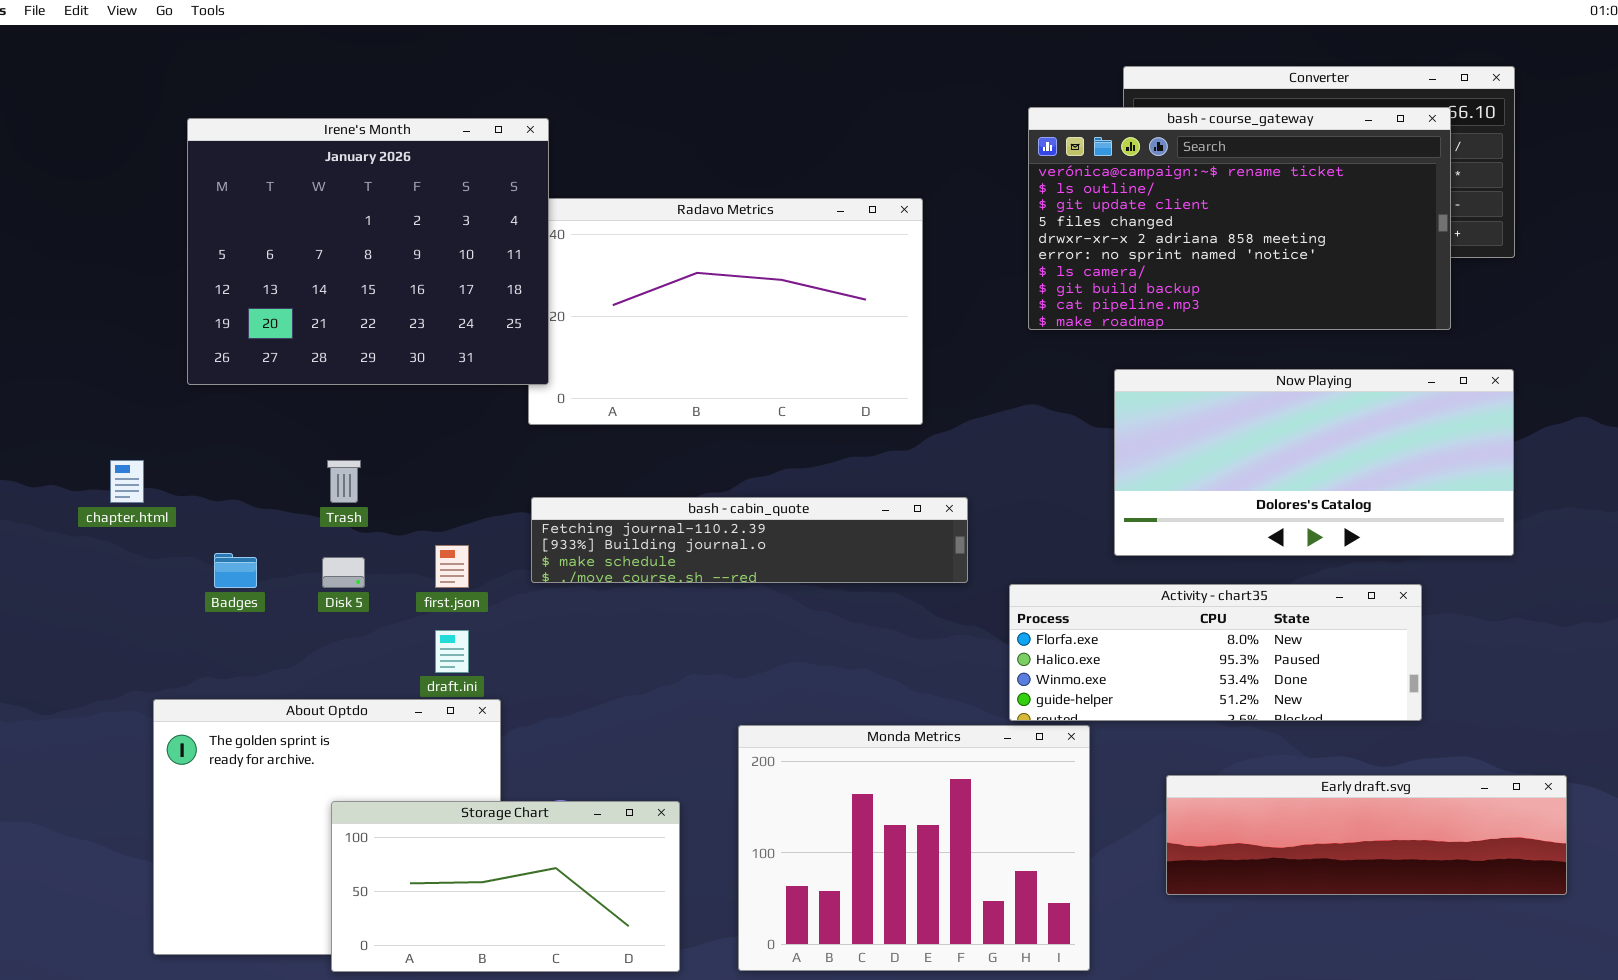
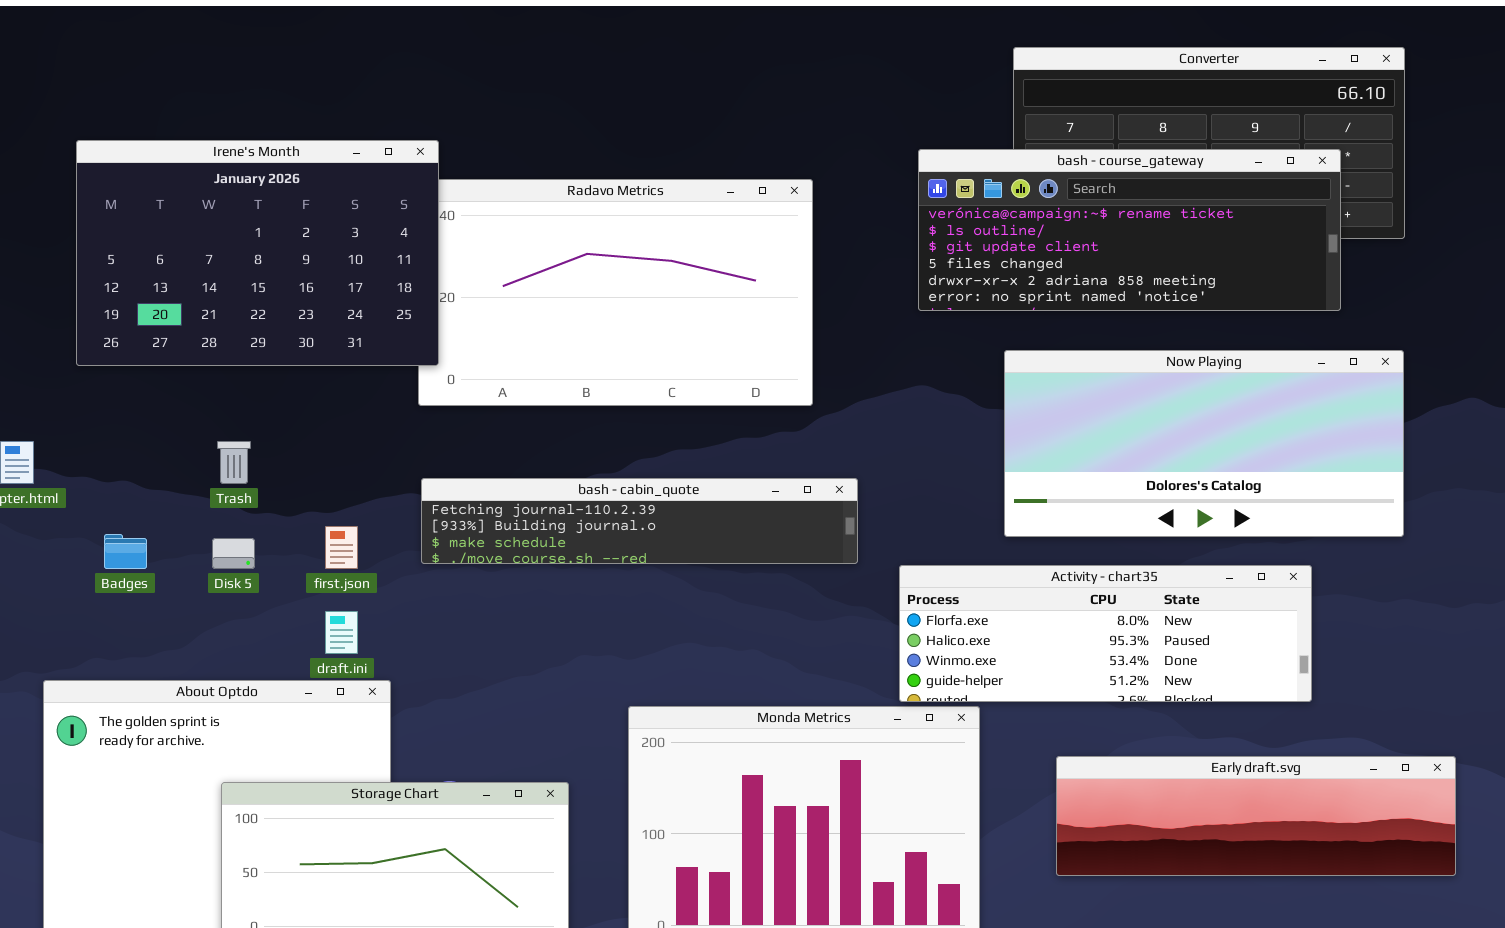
bash - course_gateway: [1028,107,1451,330] -> [918,149,1341,311], resized
Irene's Month: [187,118,549,385] -> [76,140,439,366], resized

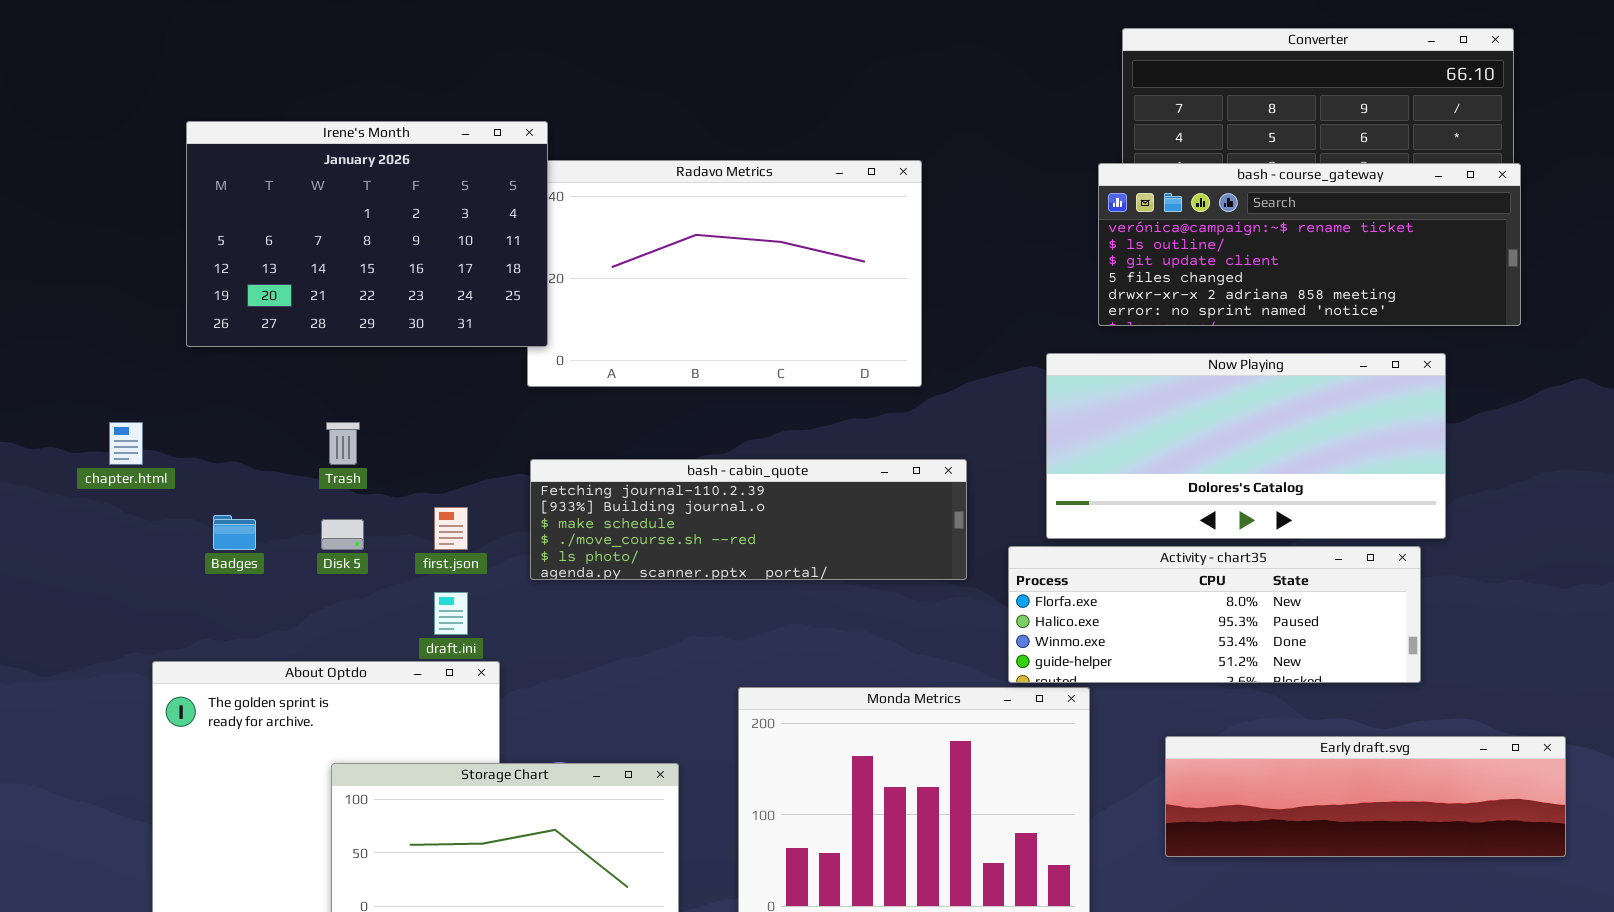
bash - course_gateway: [918,149,1341,311] -> [1098,163,1521,326], moved
Now Playing: [1004,350,1404,537] -> [1046,353,1446,539], moved
bash - cabin_quote: [421,478,858,564] -> [530,459,967,580], resized

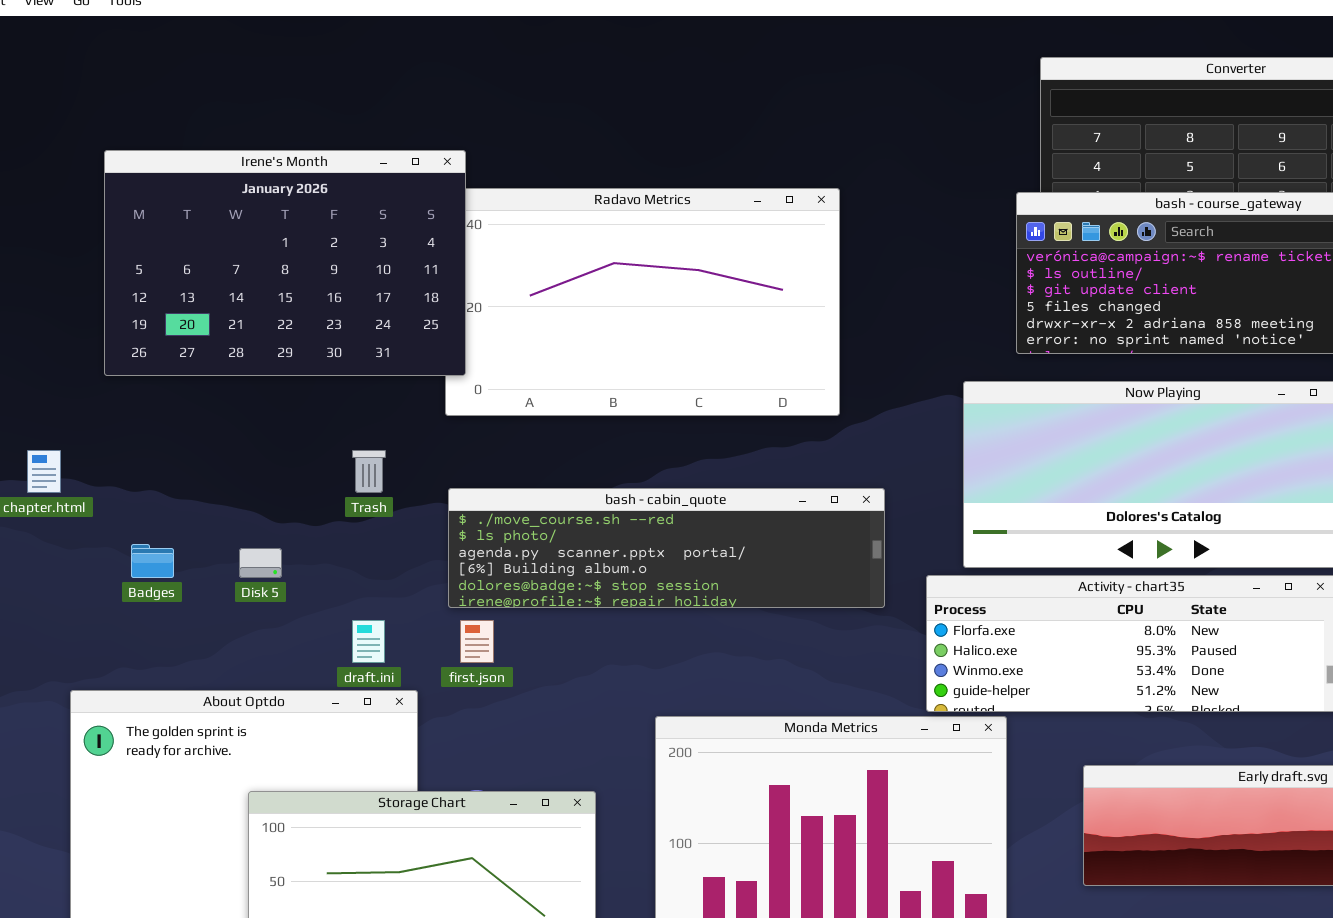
Trash: [326,422,360,465] -> [352,450,386,493], moved
bash - cabin_quote: [530,459,967,580] -> [448,488,885,608], scrolled down 3 rows
first.json: [434,507,468,550] -> [460,620,494,663], moved

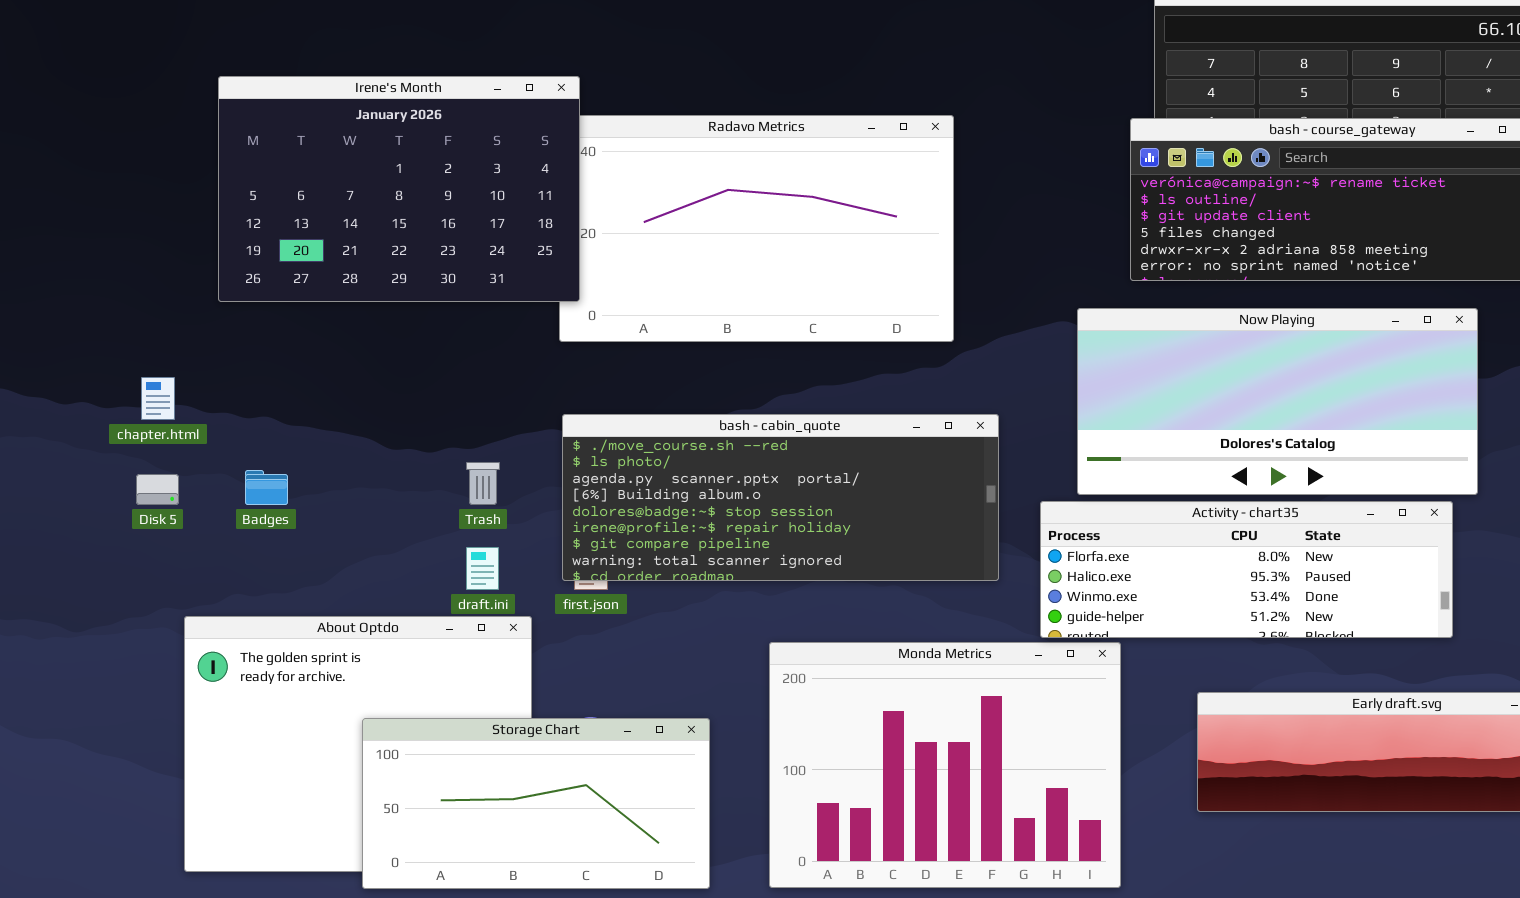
Trash: [352,450,386,493] -> [466,462,500,505], moved
bash - cabin_quote: [448,488,885,608] -> [562,414,999,581], resized
Disk 5: [239,548,282,578] -> [136,474,179,505], moved

